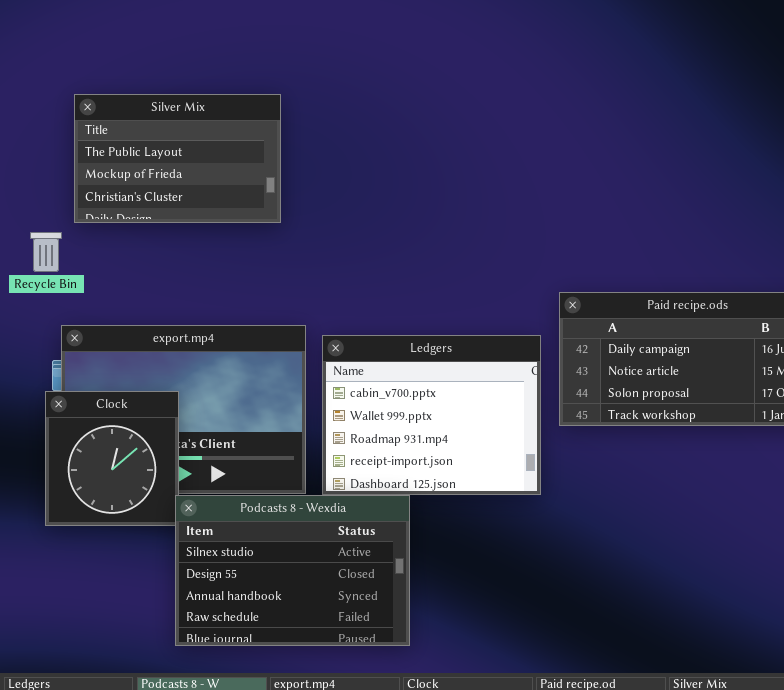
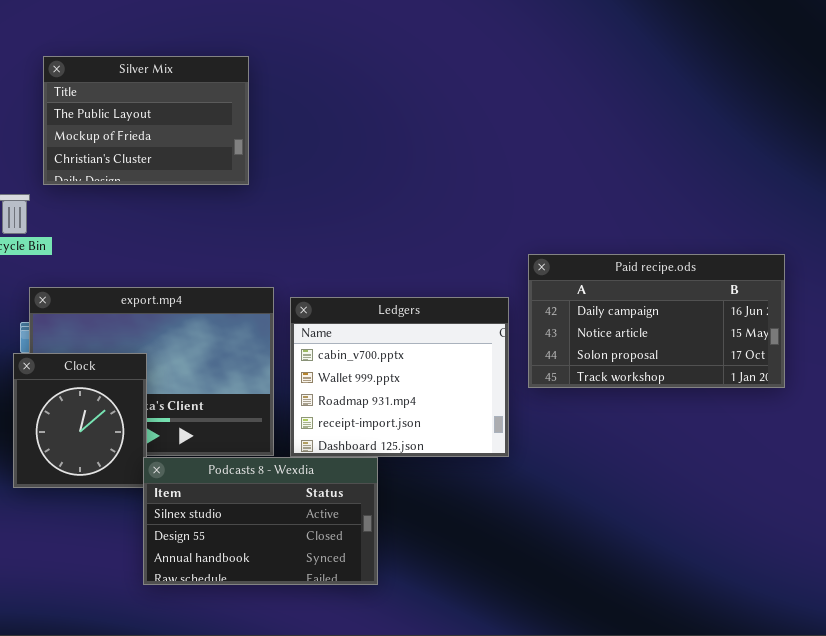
Podcasts 8 - Wexdia: [175,495,410,646] -> [143,457,378,585], resized

